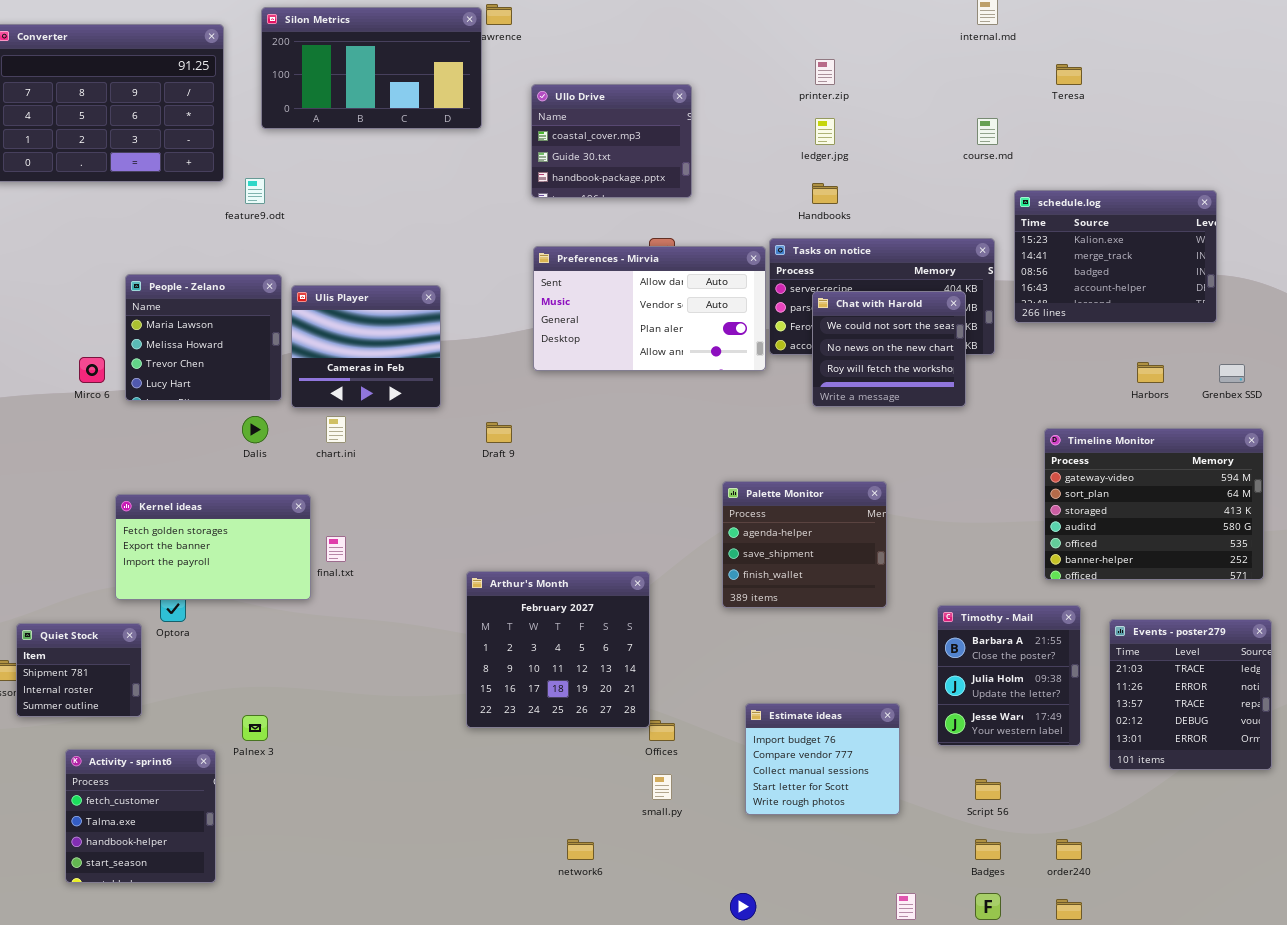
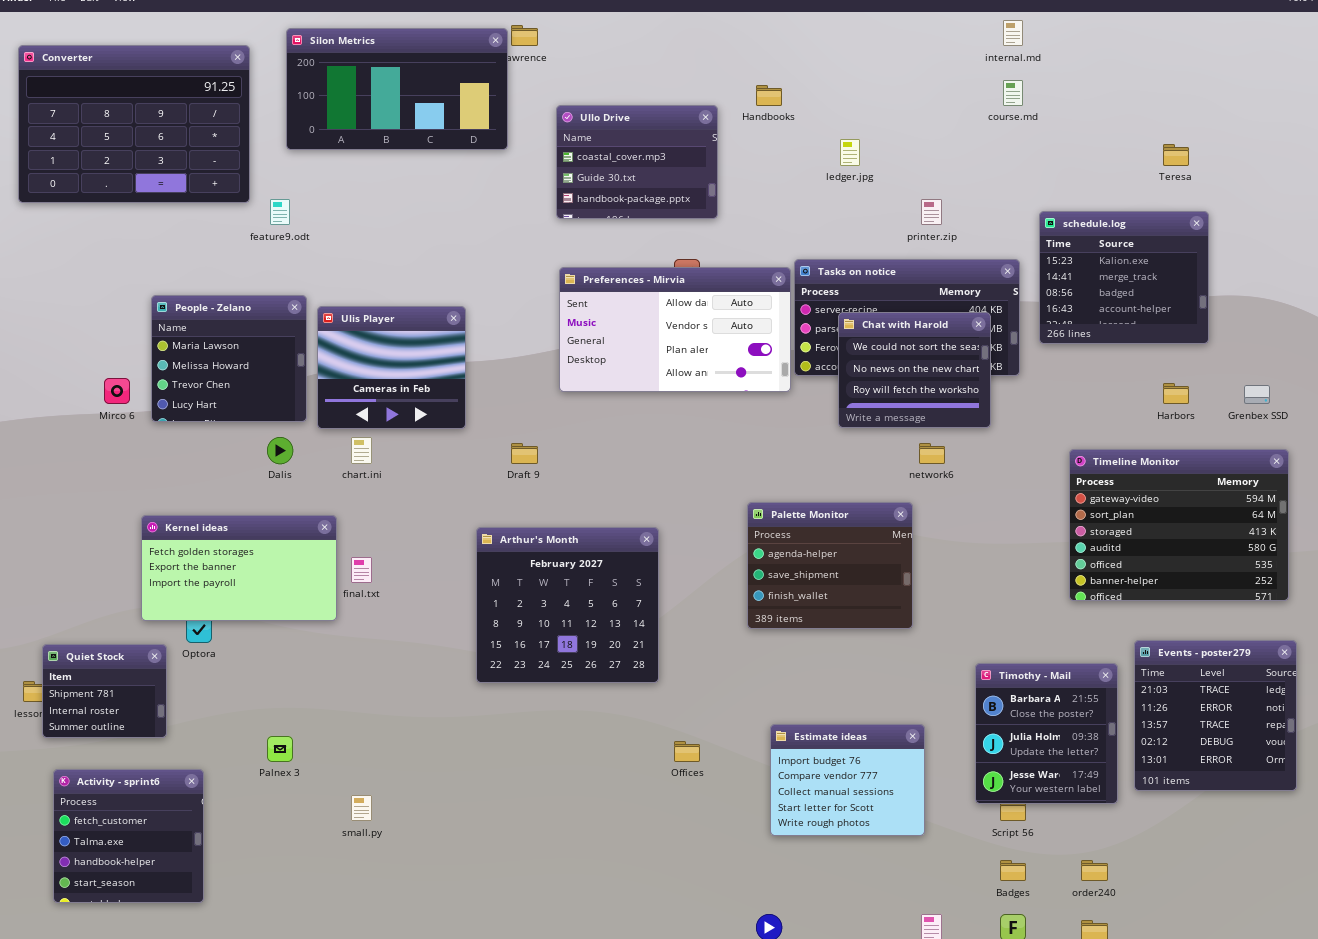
printer.zip: [815,59,835,85] -> [921,199,942,225], moved
Teresa: [1056,64,1082,85] -> [1163,144,1189,166], moved
course.md: [977,118,998,145] -> [1003,80,1023,106], moved
Handbooks: [812,183,838,204] -> [756,85,782,106], moved
schedule.log: [1014,190,1217,323] -> [1039,211,1209,344], resized
Arthur's Month: [466,571,650,728] -> [476,527,659,683], moved
Timothy - Mail: [937,605,1081,746] -> [975,663,1118,804], moved
Activity - sprint6: [65,749,216,883] -> [53,769,204,903], moved
small.py: [652,774,672,800] -> [351,795,372,821], moved
network6: [567,839,594,860] -> [919,443,945,464], moved

